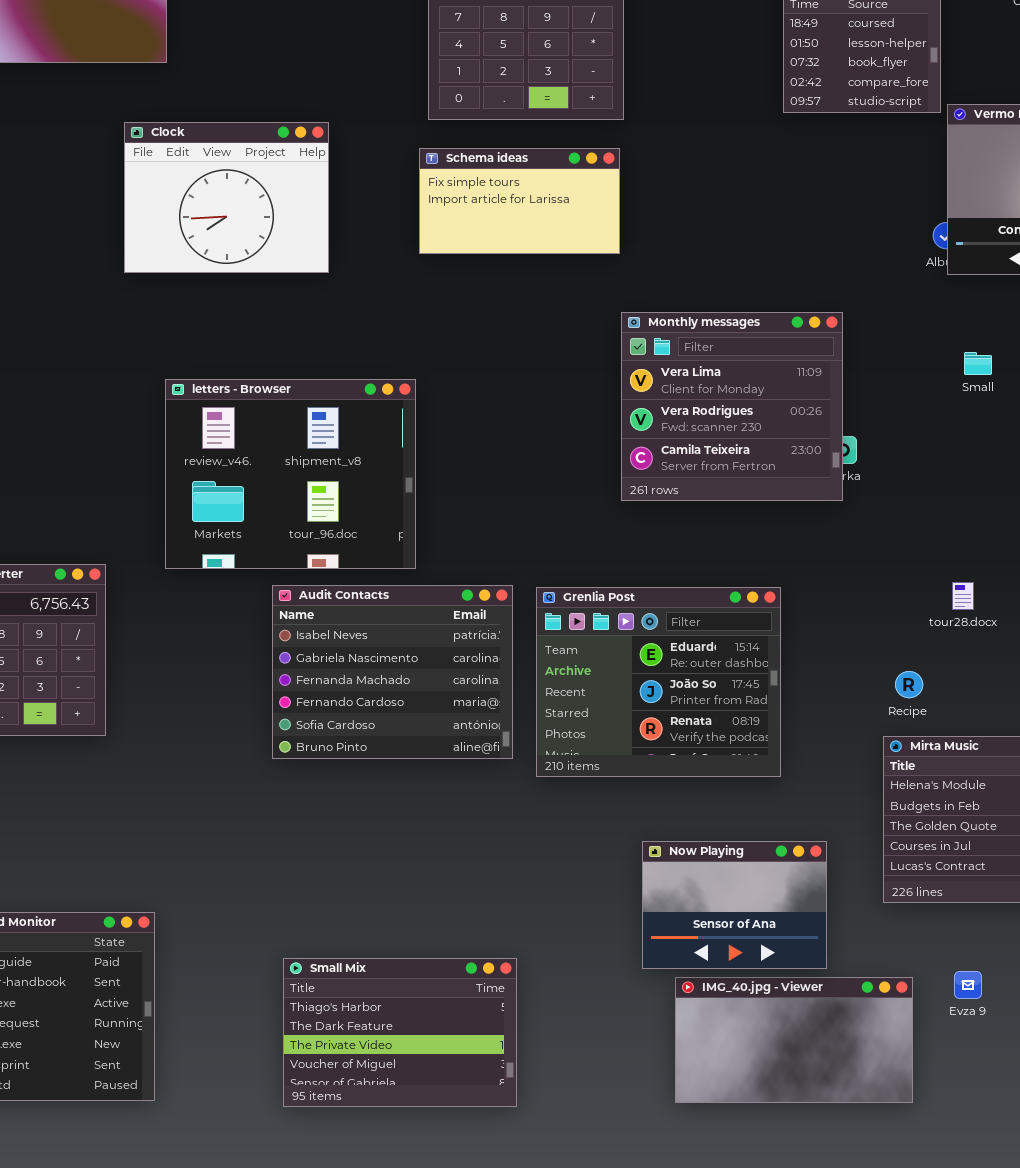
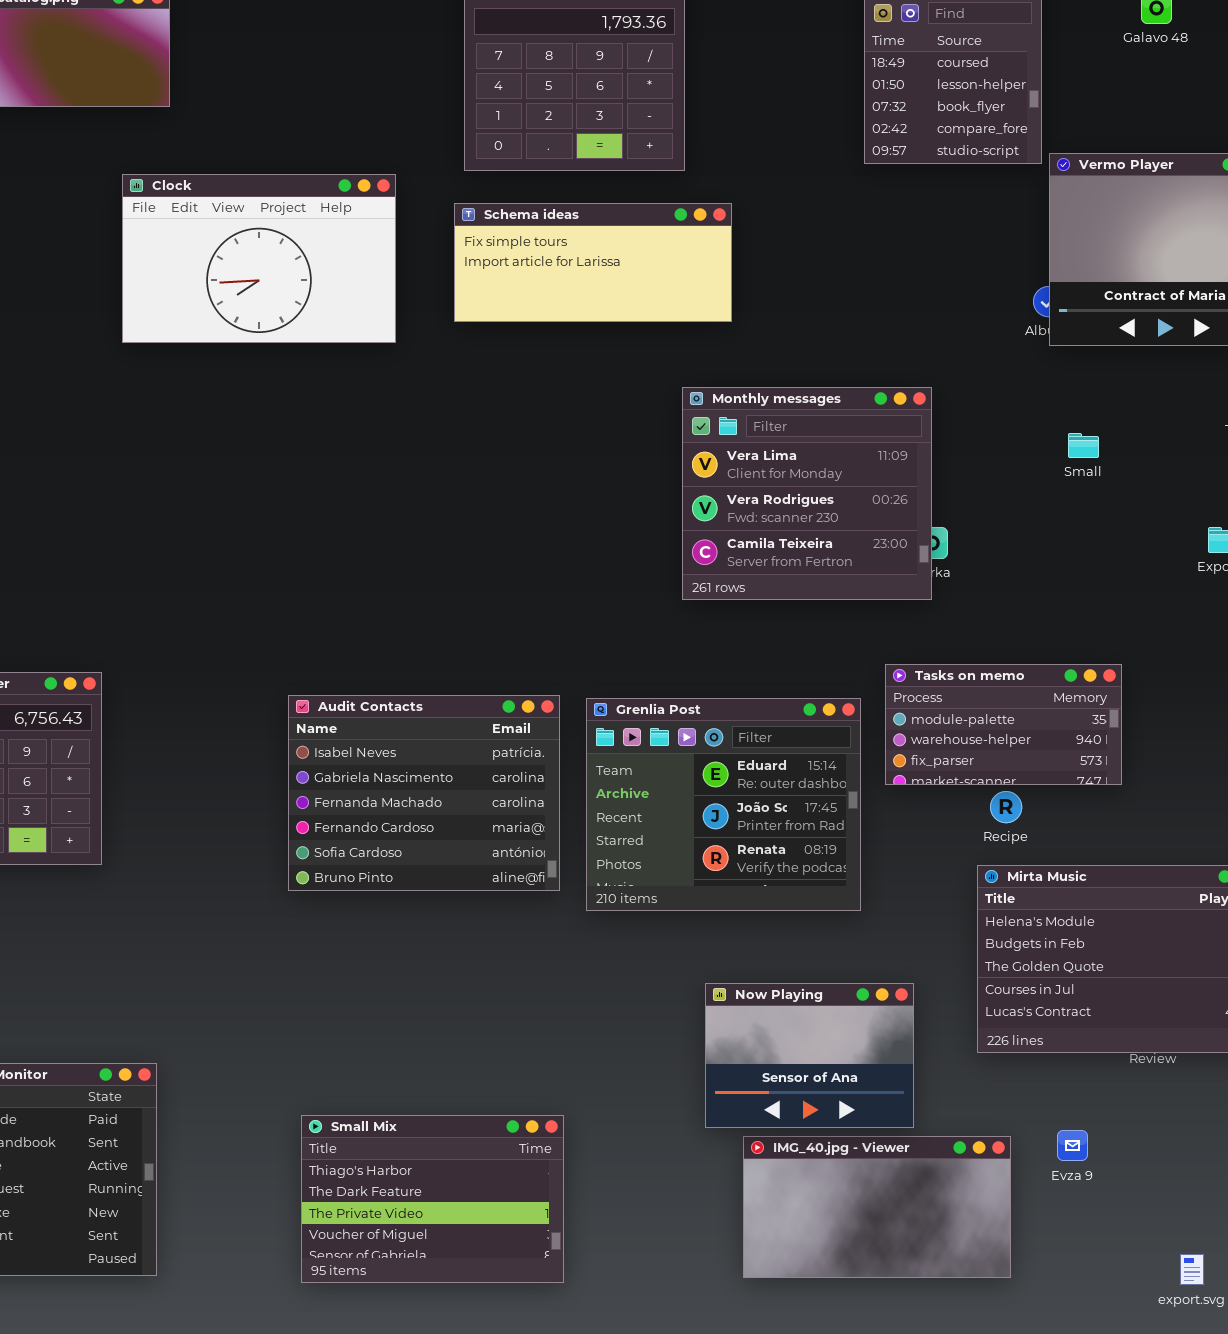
Clock: [124,122,329,273] -> [122,174,396,343], resized
Schema ideas: [419,148,620,254] -> [454,203,732,322], resized
letters - Browser: [165,379,416,569] -> none, closed
Tasks on memo: none -> [885,664,1122,785], opened

